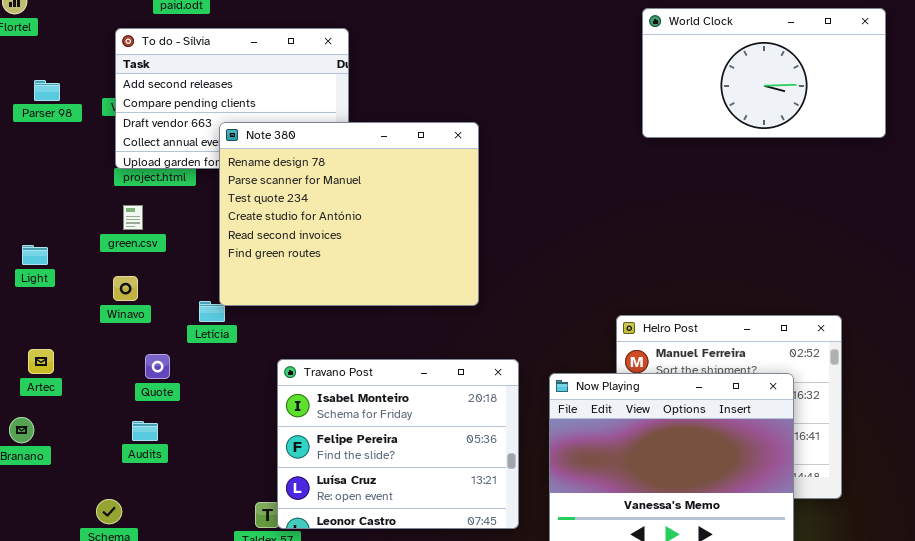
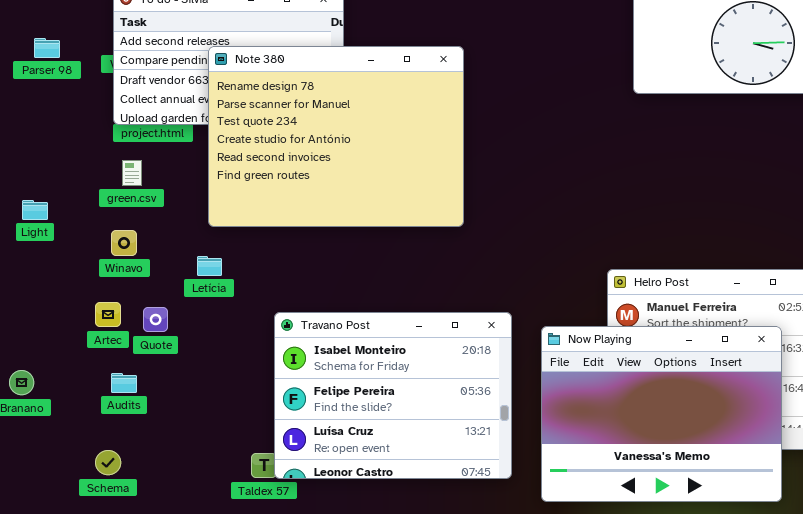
Note 380: [219,122,479,306] -> [208,46,464,227], moved
Artec: [28,349,54,374] -> [95,302,121,327], moved
Audits: [132,421,158,441] -> [111,373,137,393], moved

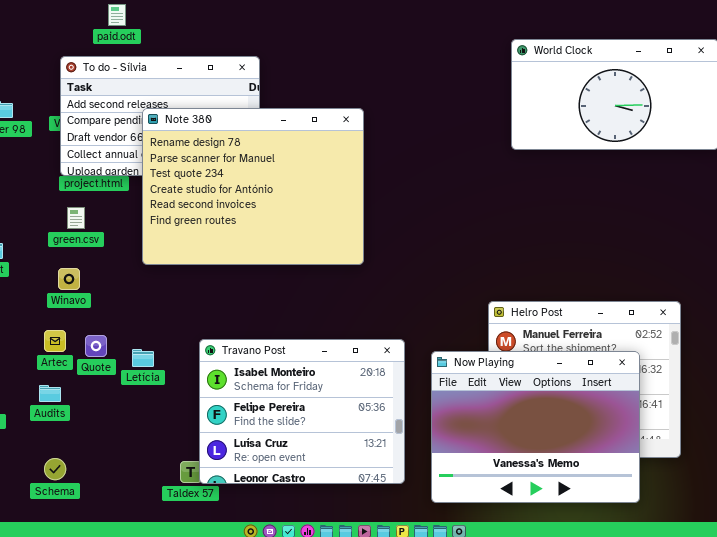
Letícia: [197,256,222,276] -> [132,349,154,367], moved
Audits: [111,373,137,393] -> [39,385,61,402], moved

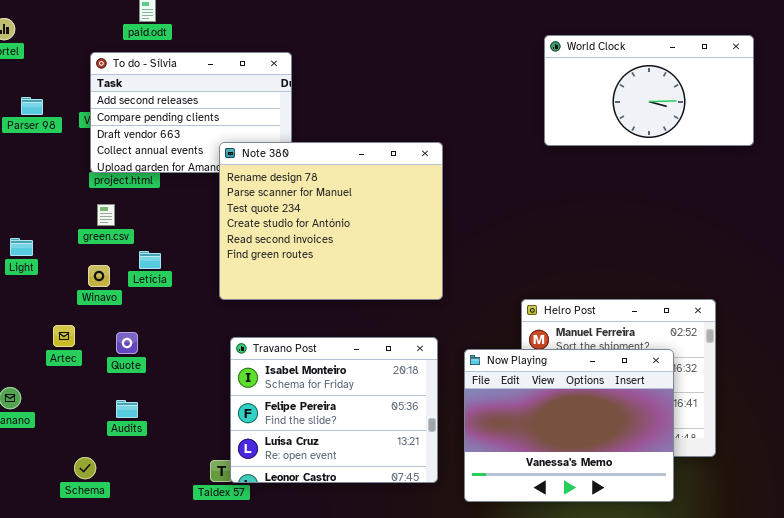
Note 380: [142,108,364,265] -> [219,142,443,300], moved
Artec: [44,330,66,352] -> [53,325,75,347], moved
Letícia: [132,349,154,367] -> [139,251,161,269], moved
Audits: [39,385,61,402] -> [116,400,138,418], moved

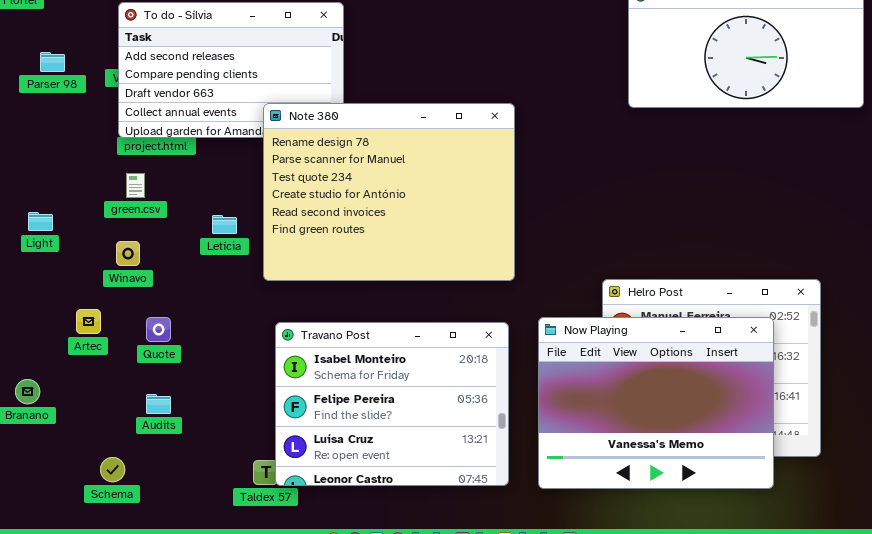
Letícia: [139,251,161,269] -> [212,215,237,234], moved
Now Playing: [464,349,674,502] -> [538,317,774,489], moved

